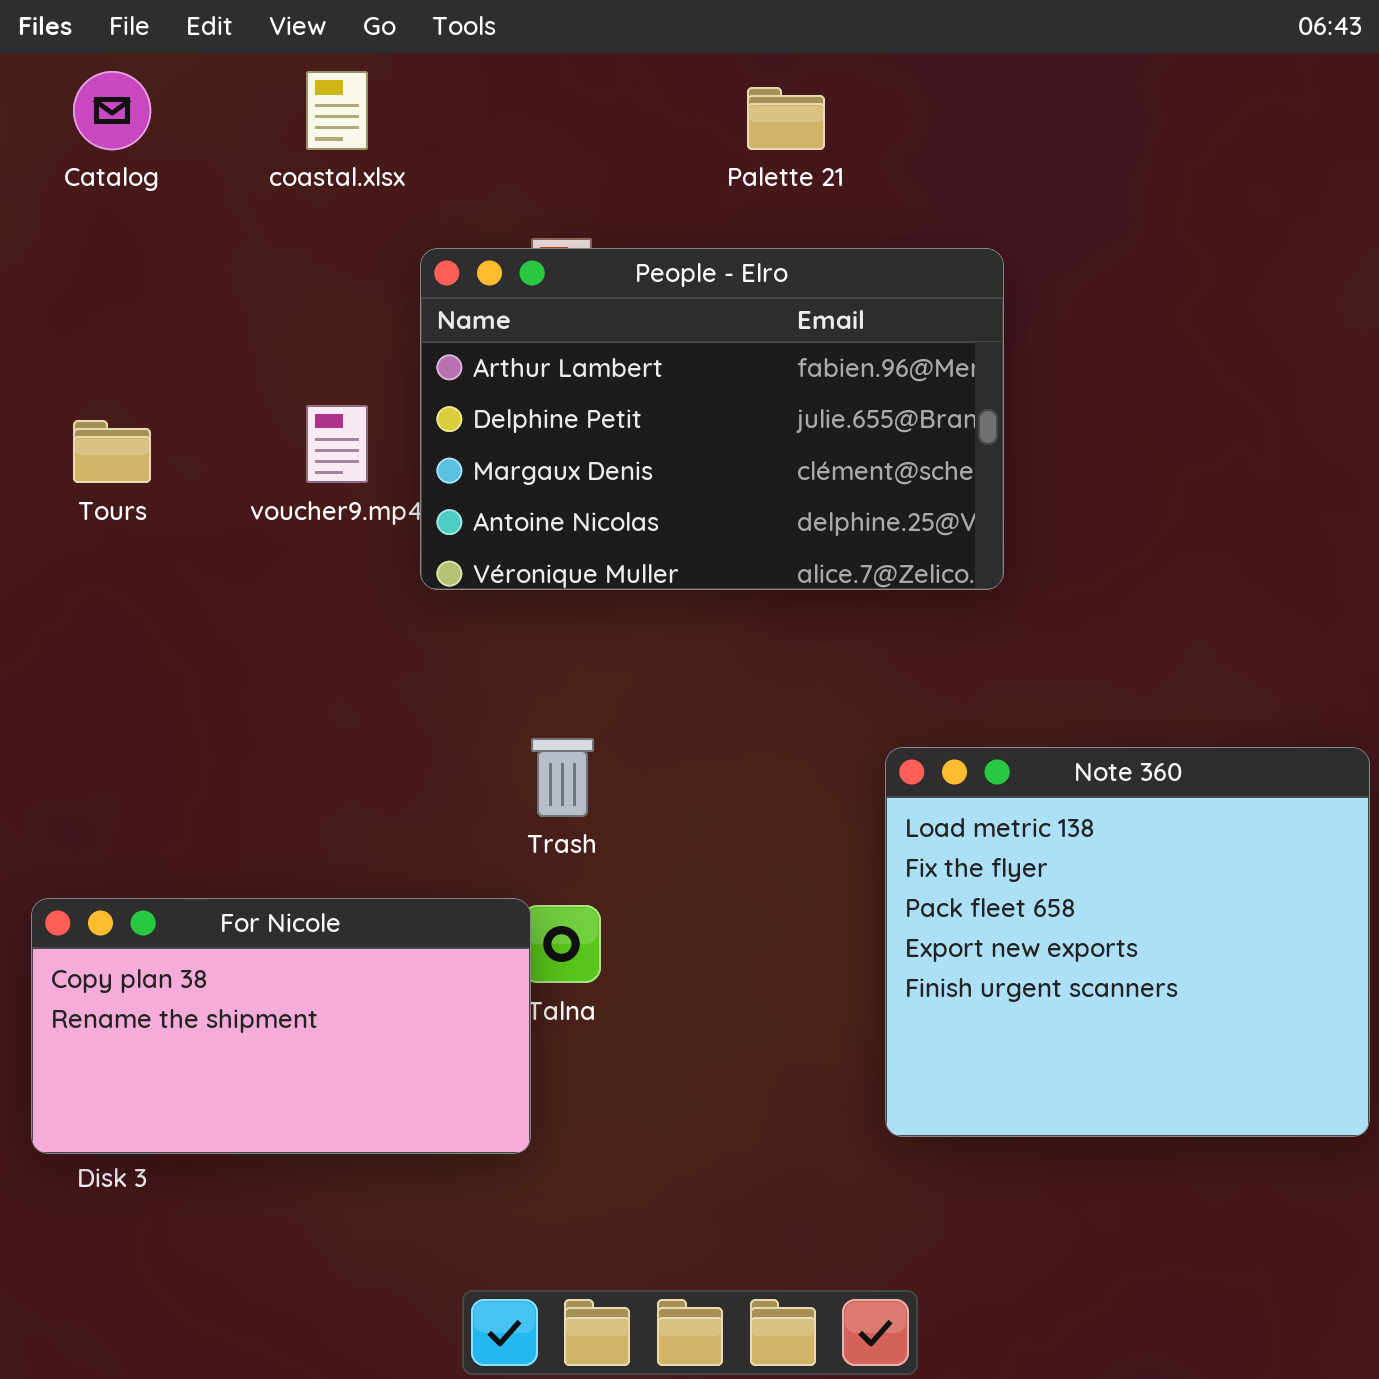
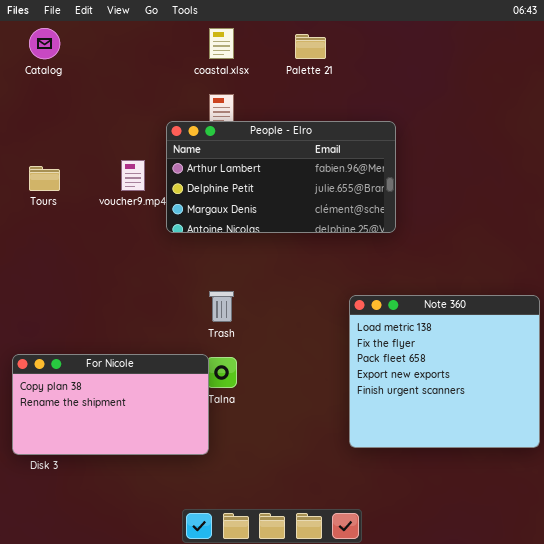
coastal.xlsx: [306,71,368,150] -> [209,28,234,59], moved
People - Elro: [420,248,1004,590] -> [166,121,396,233], resized

